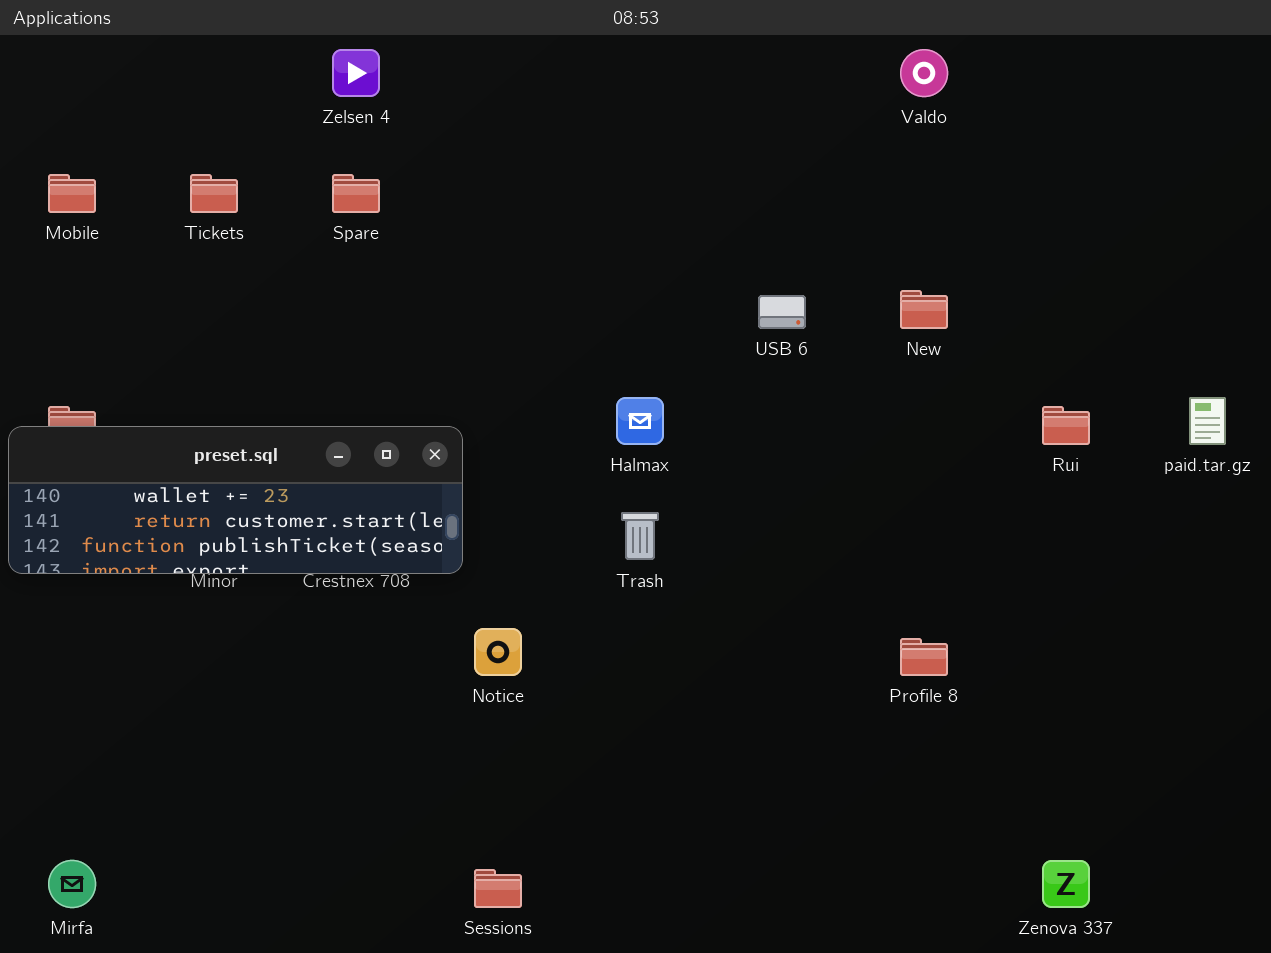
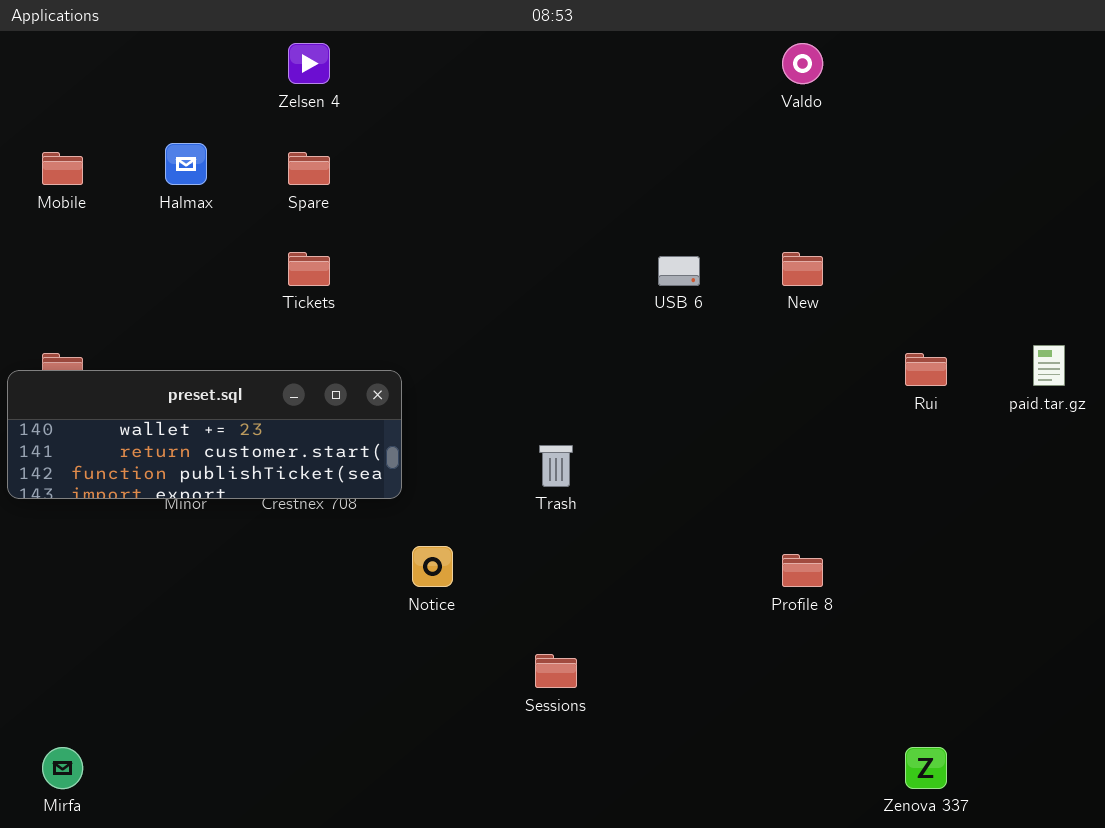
Tickets: [190,174,238,213] -> [288,252,330,286], moved
Halmax: [616,397,664,445] -> [165,143,207,185], moved
Sessions: [474,869,522,908] -> [535,654,577,688], moved

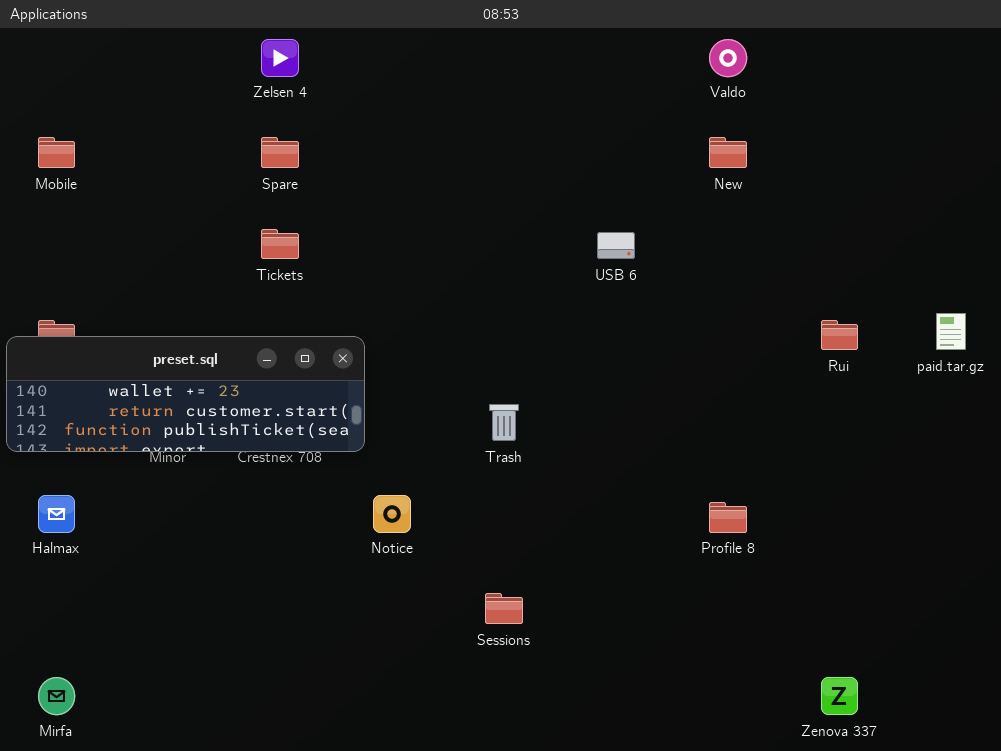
Halmax: [165,143,207,185] -> [38,495,75,533], moved
New: [782,252,823,286] -> [709,137,747,168], moved

